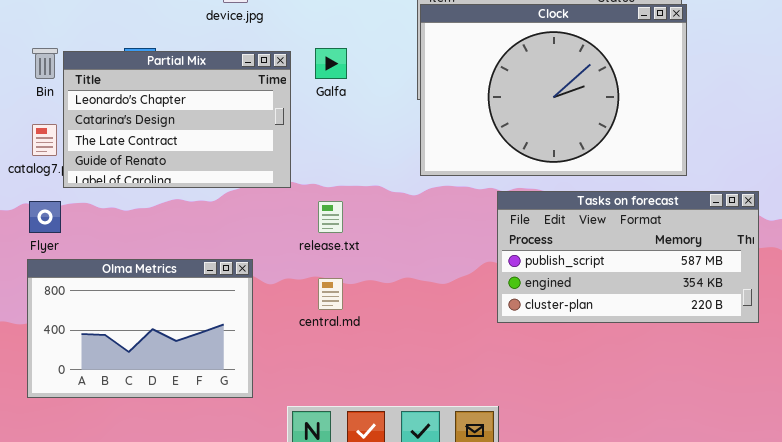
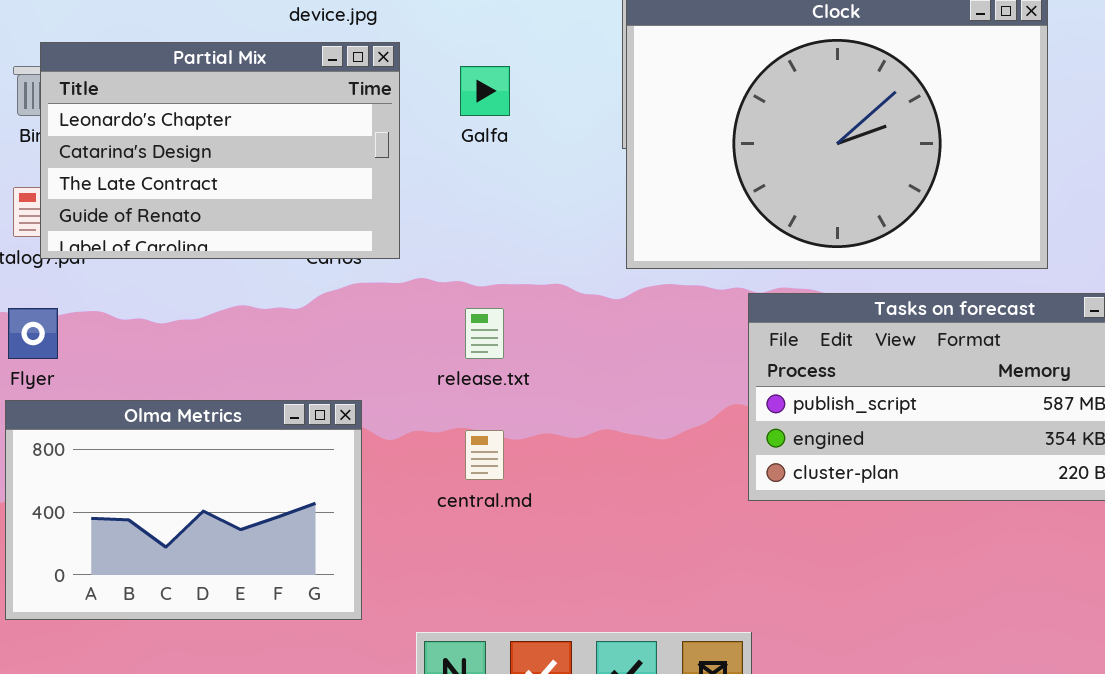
Partial Mix: [63,51,291,188] -> [40,42,400,259], moved

